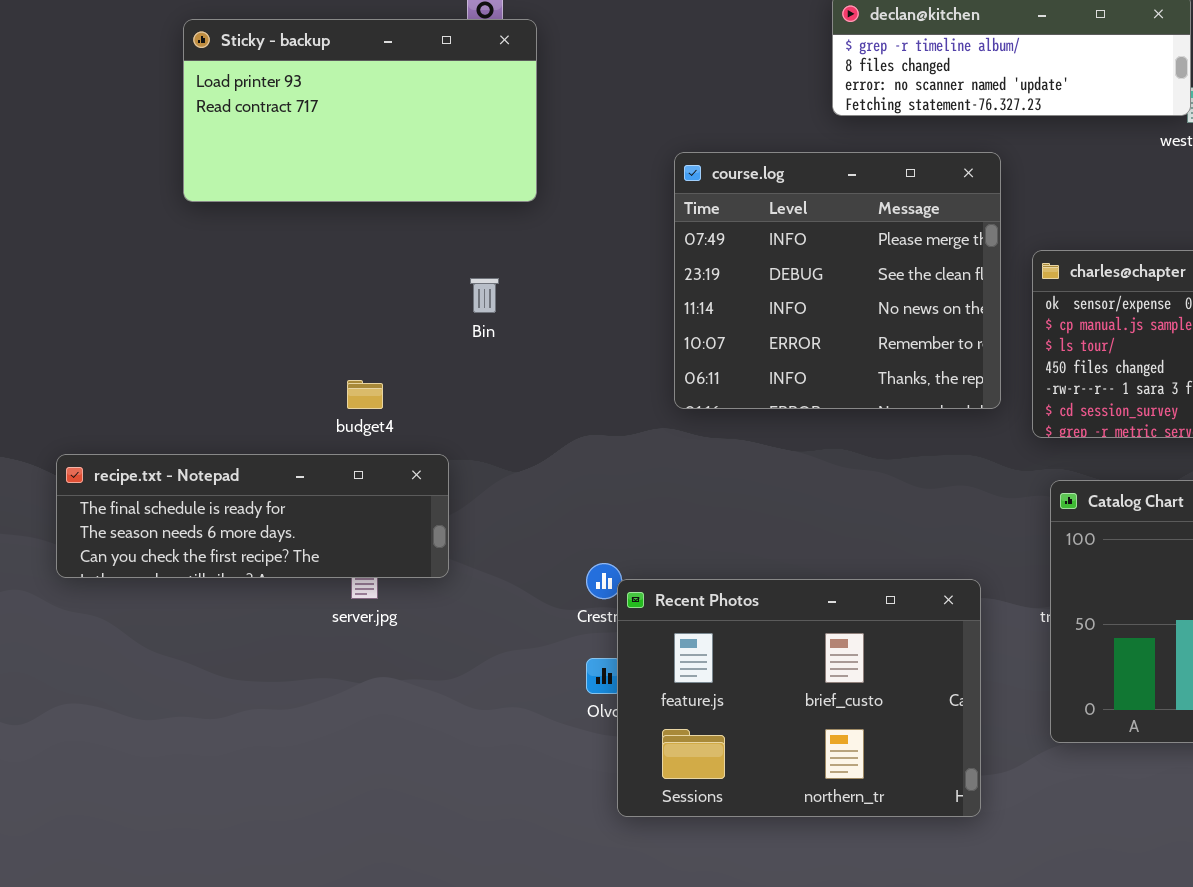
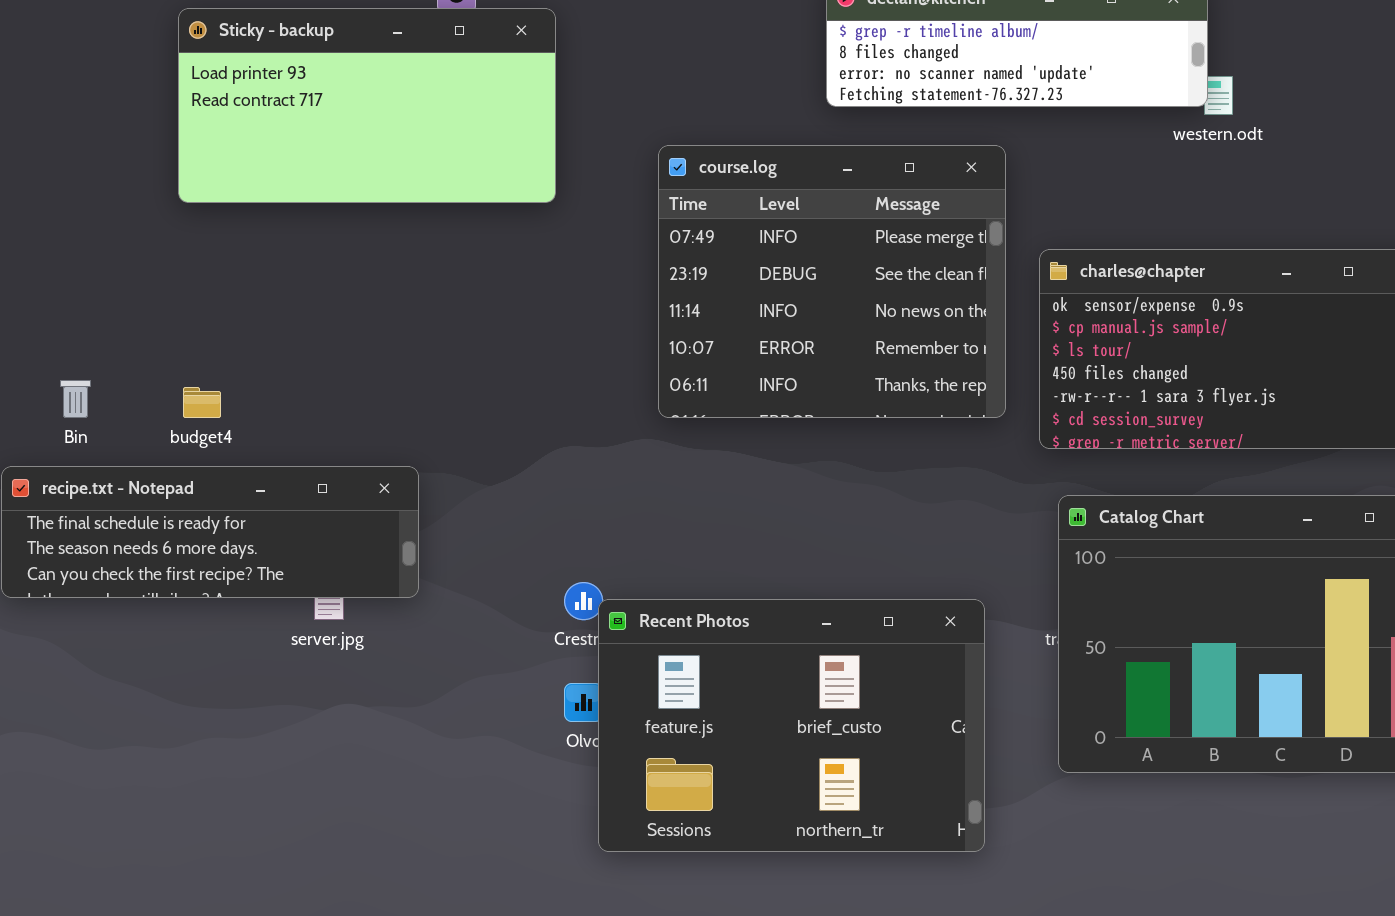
Sticky - backup: [183,19,537,202] -> [178,8,556,203], moved
Bin: [470,278,499,313] -> [60,380,91,418], moved
budget4: [347,380,383,409] -> [183,387,221,418], moved

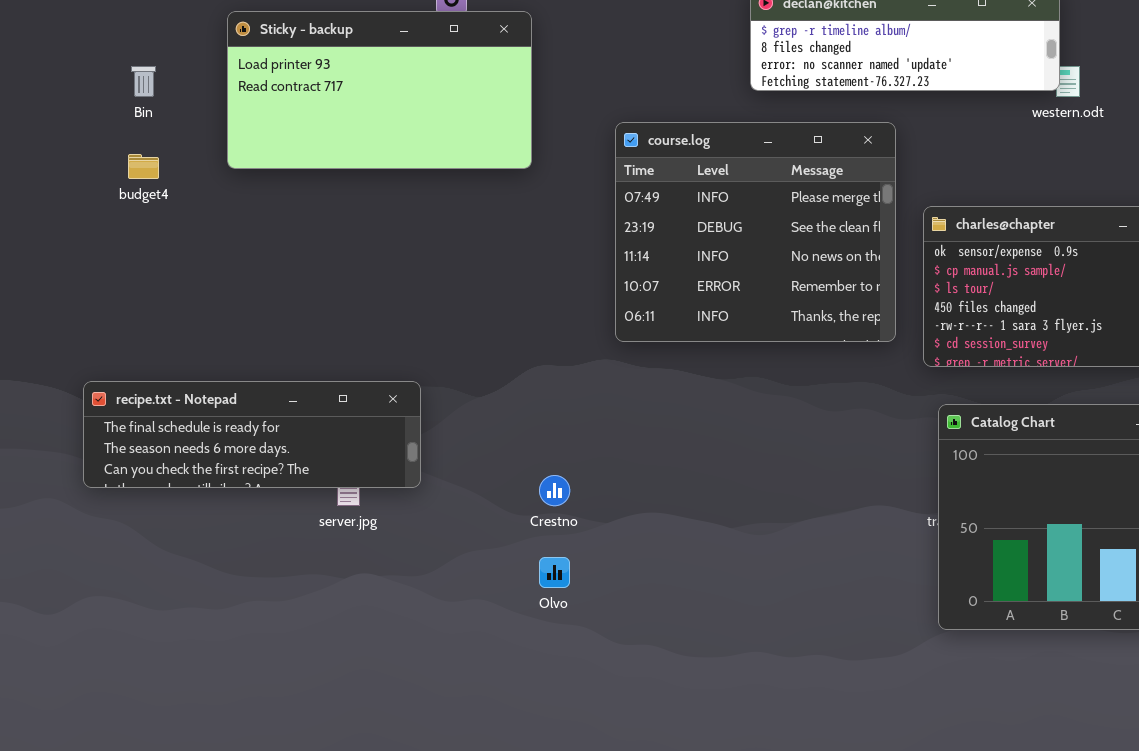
Bin: [60,380,91,418] -> [131,66,156,97], moved
budget4: [183,387,221,418] -> [128,154,159,179], moved
Recent Photos: [598,599,985,852] -> none, closed

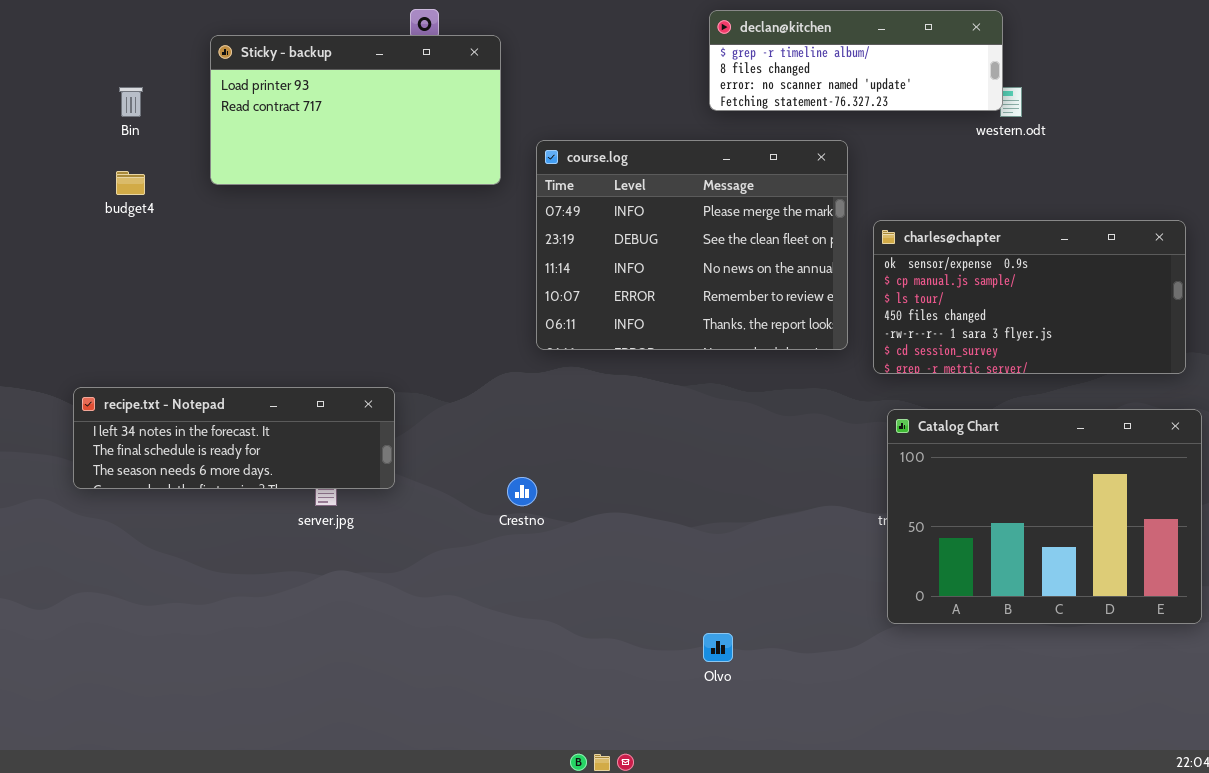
course.log: [615,122,896,342] -> [536,140,848,350], resized
recipe.txt - Notepad: [83,381,421,488] -> [73,387,395,489], scrolled up 1 row
Olvo: [539,557,570,588] -> [703,633,733,662], moved

